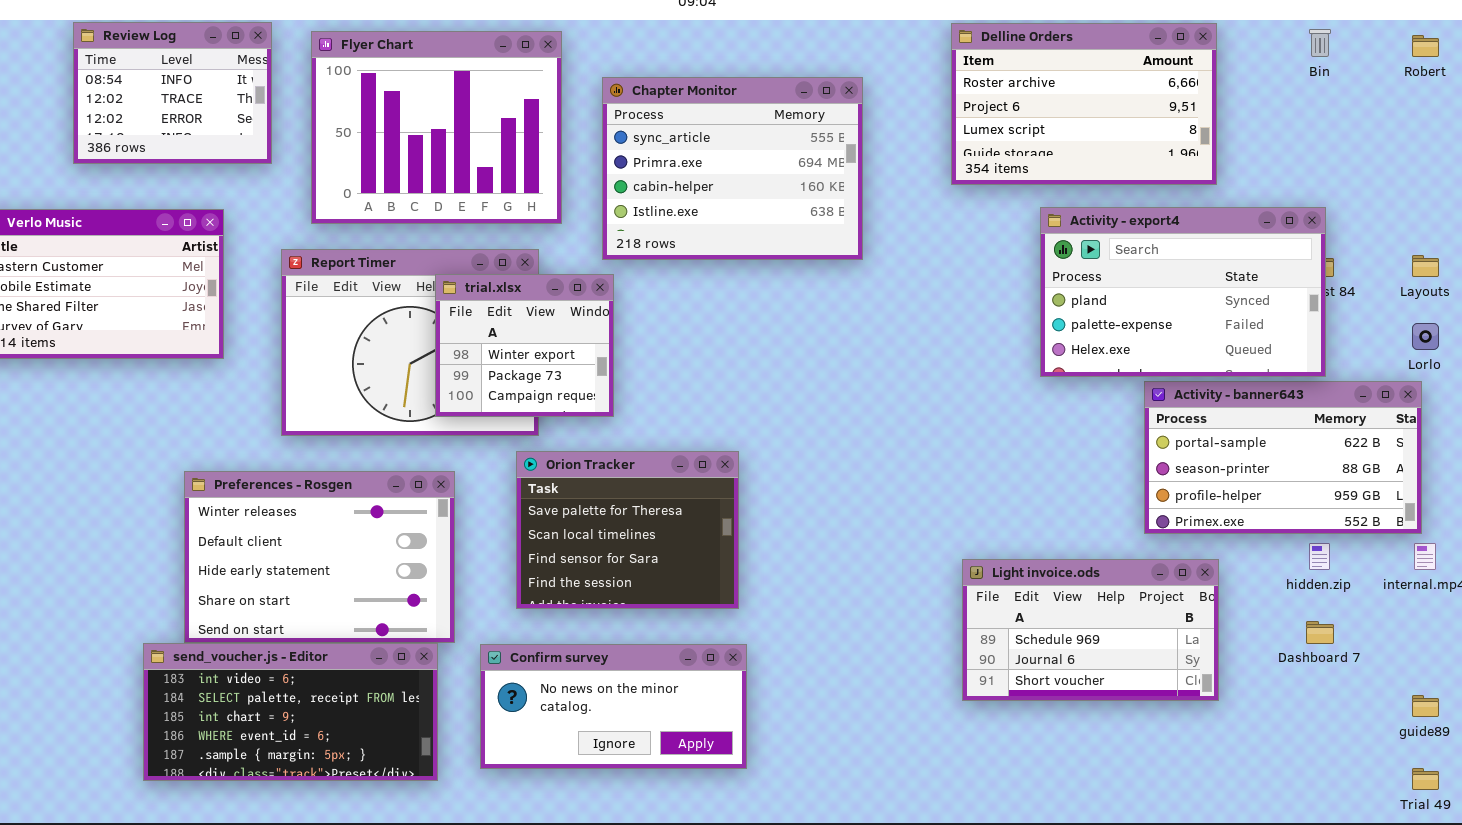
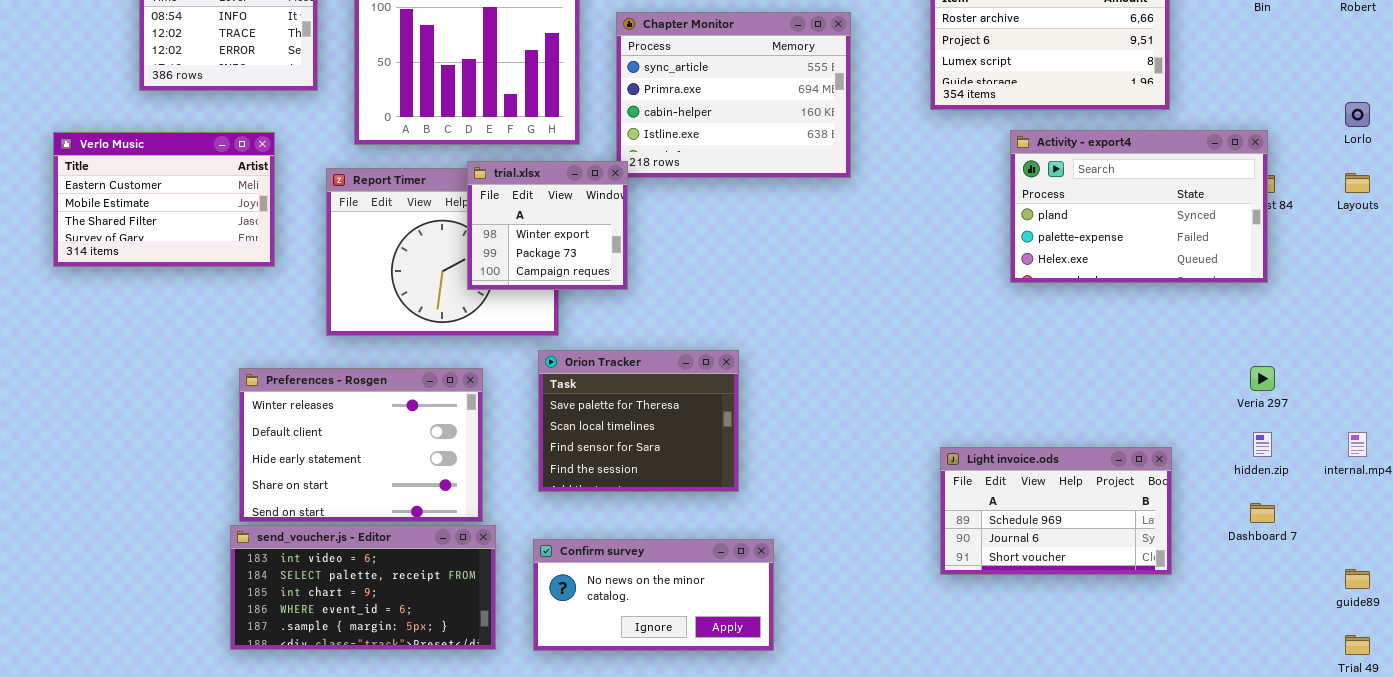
trial.xlsx: [435,274,614,417] -> [467,161,628,290], moved
Lorlo: [1412,323,1439,350] -> [1345,102,1370,127], moved
Activity - banner643: [1144,381,1422,534] -> none, closed
send_voucher.js - Editor: [143,643,438,781] -> [230,525,496,650], moved
Confirm survey: [480,644,747,769] -> [533,539,774,651], moved

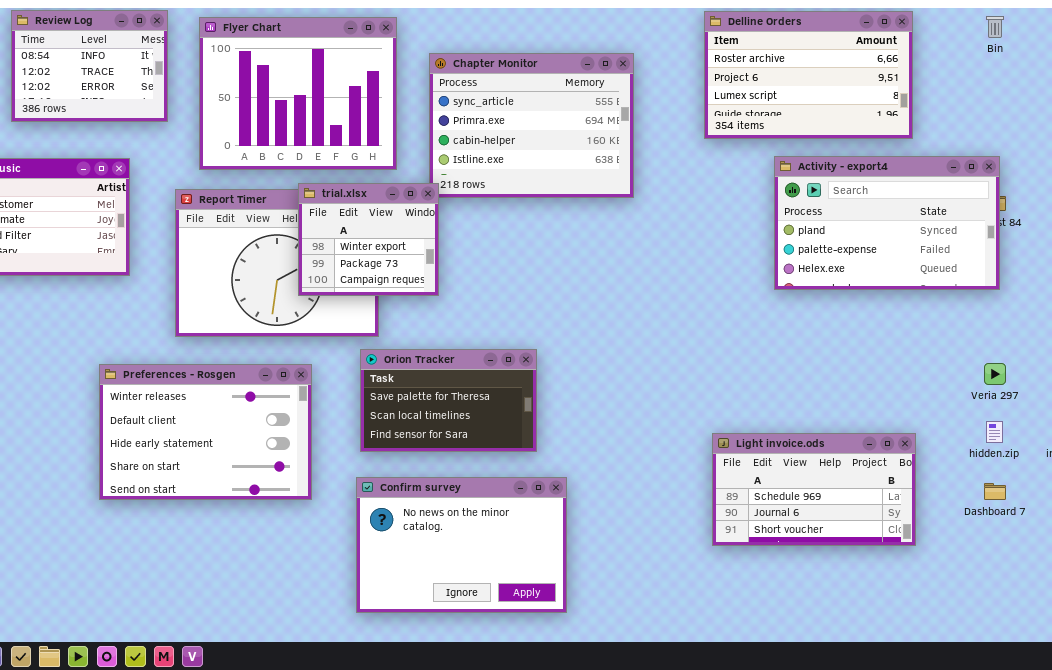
Orion Tracker: [538,350,739,492] -> [360,349,537,452], resized
send_voucher.js - Editor: [230,525,496,650] -> none, closed
Confirm survey: [533,539,774,651] -> [356,477,567,613], resized

